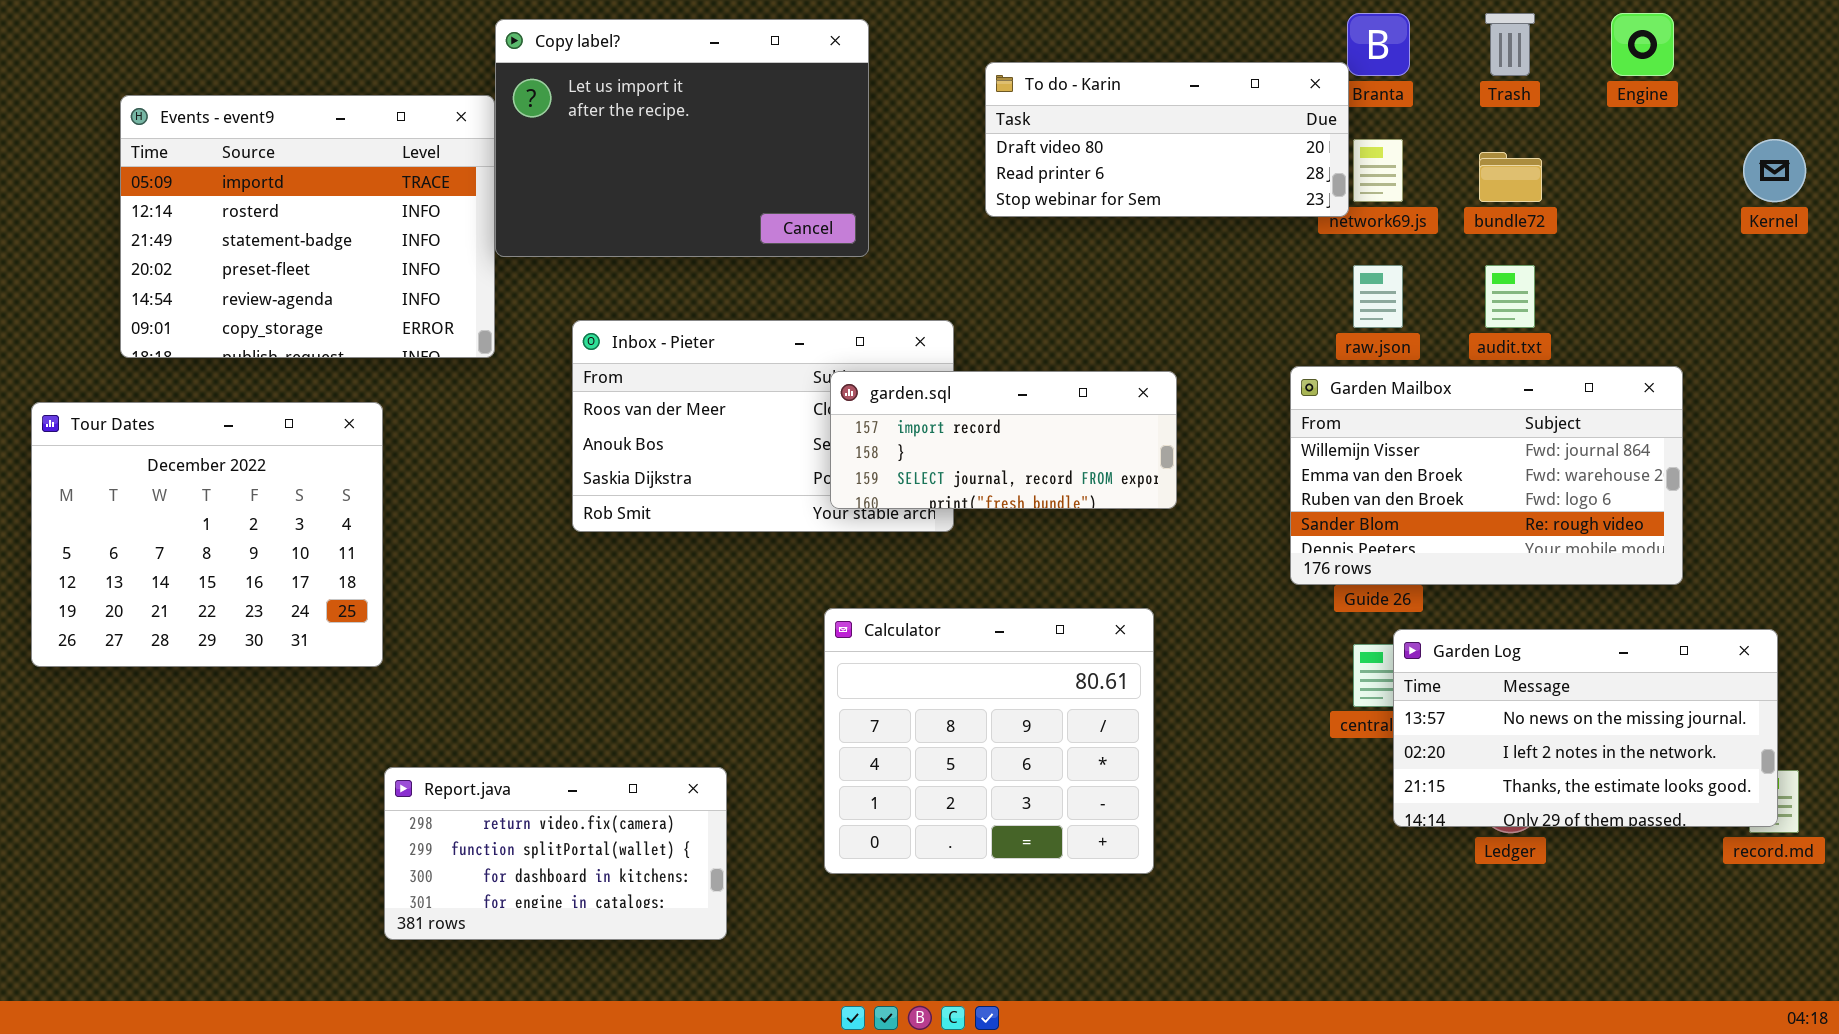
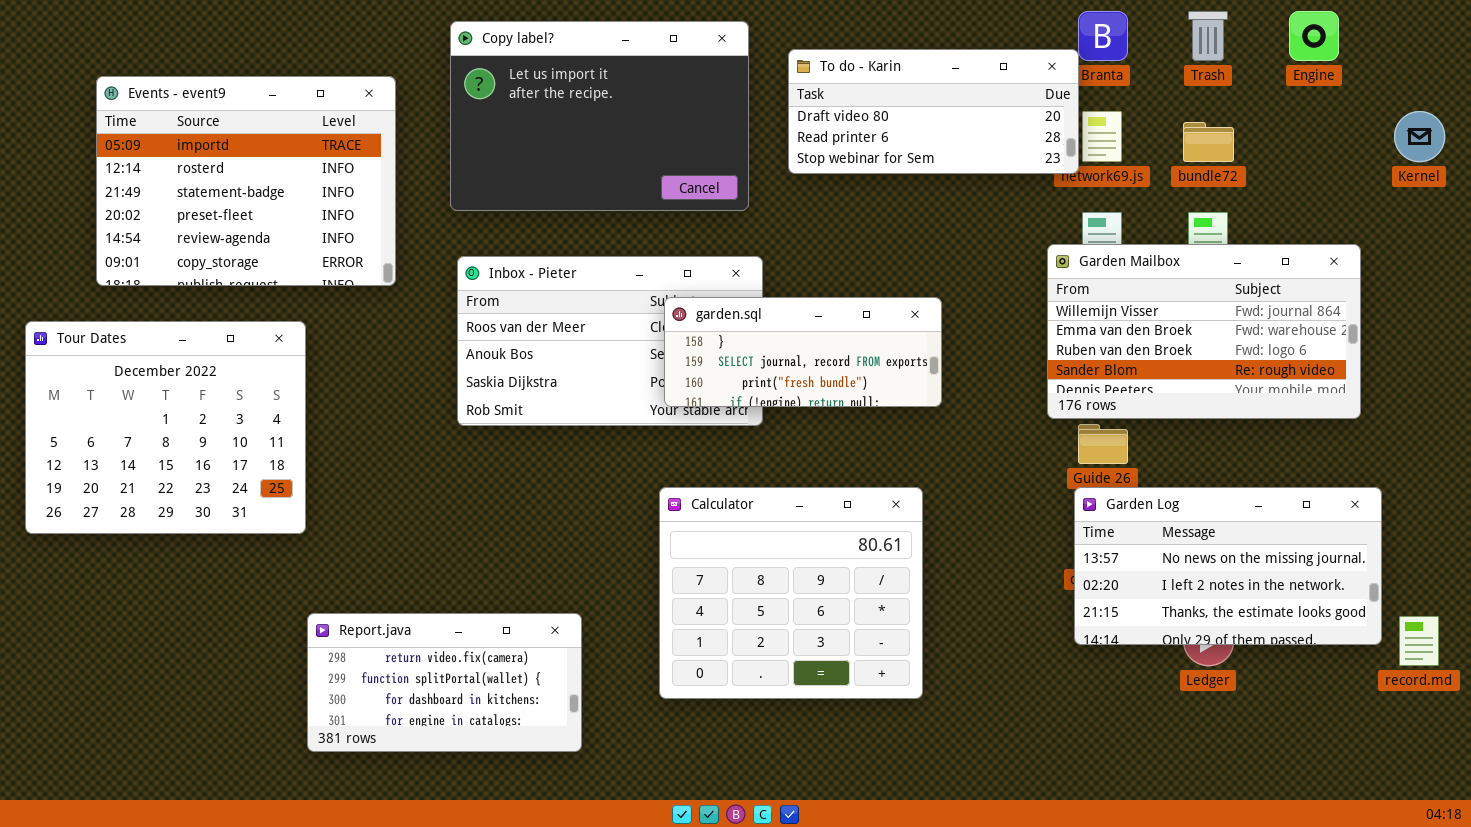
Copy label?: [495,19,869,257] -> [450,21,749,211], moved
Garden Mailbox: [1290,366,1683,585] -> [1047,244,1361,419], moved
garden.sql: [830,371,1177,509] -> [664,297,942,407], scrolled down 1 row
Garden Log: [1393,629,1778,827] -> [1074,487,1382,645], moved

